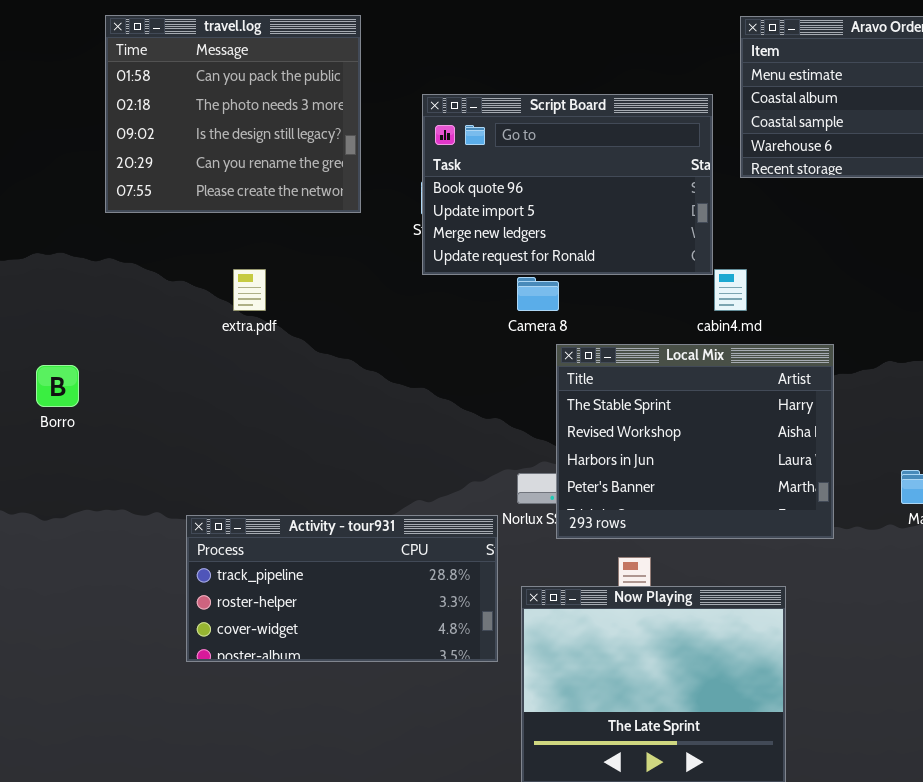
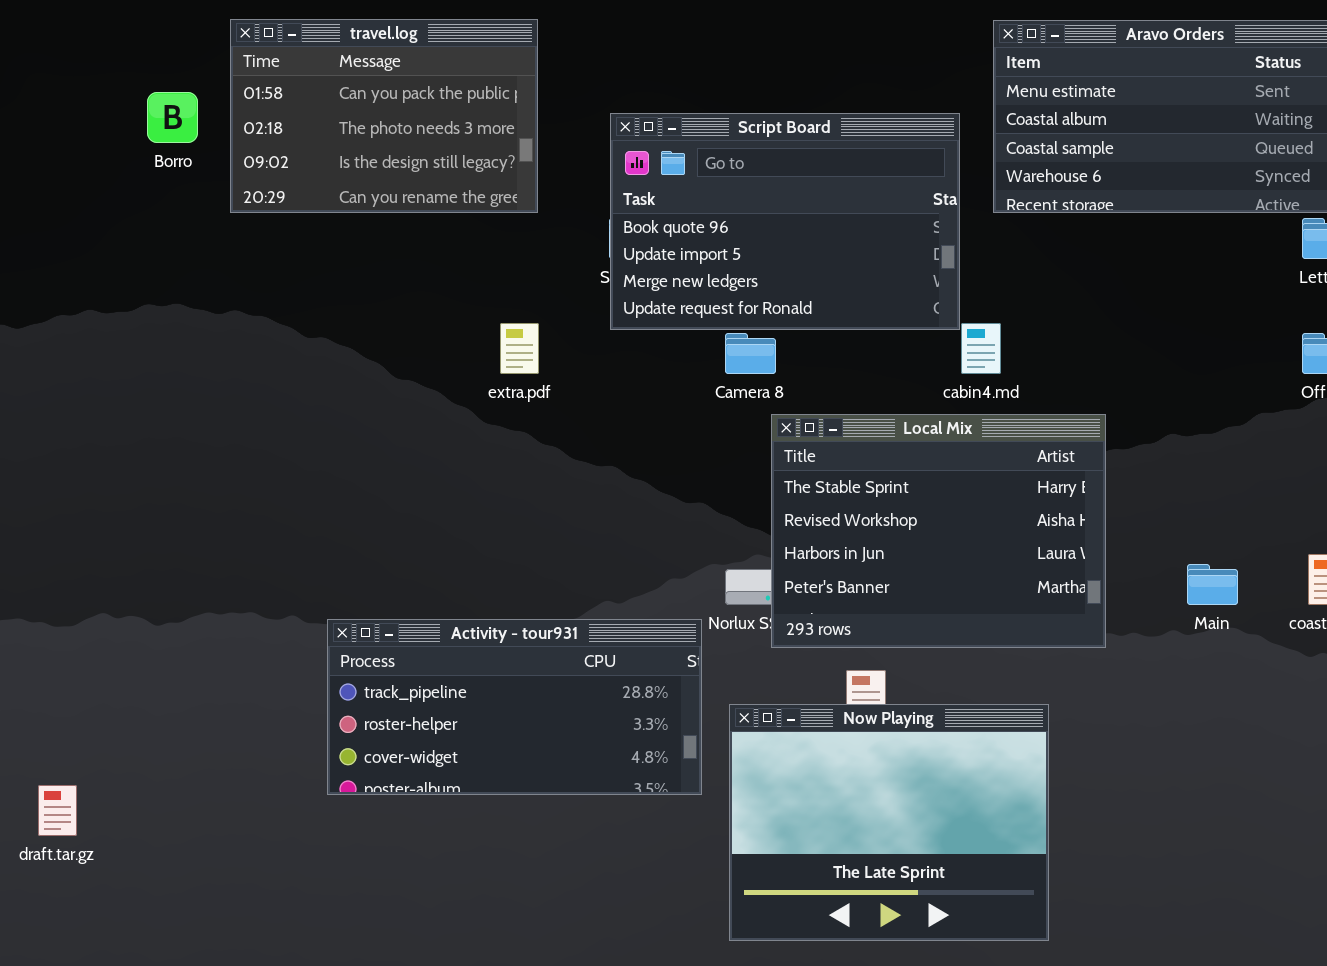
travel.log: [105,15,361,213] -> [230,19,538,213], resized
extra.pdf: [233,269,266,311] -> [500,323,539,374], moved
Borro: [36,365,79,407] -> [147,92,198,143], moved

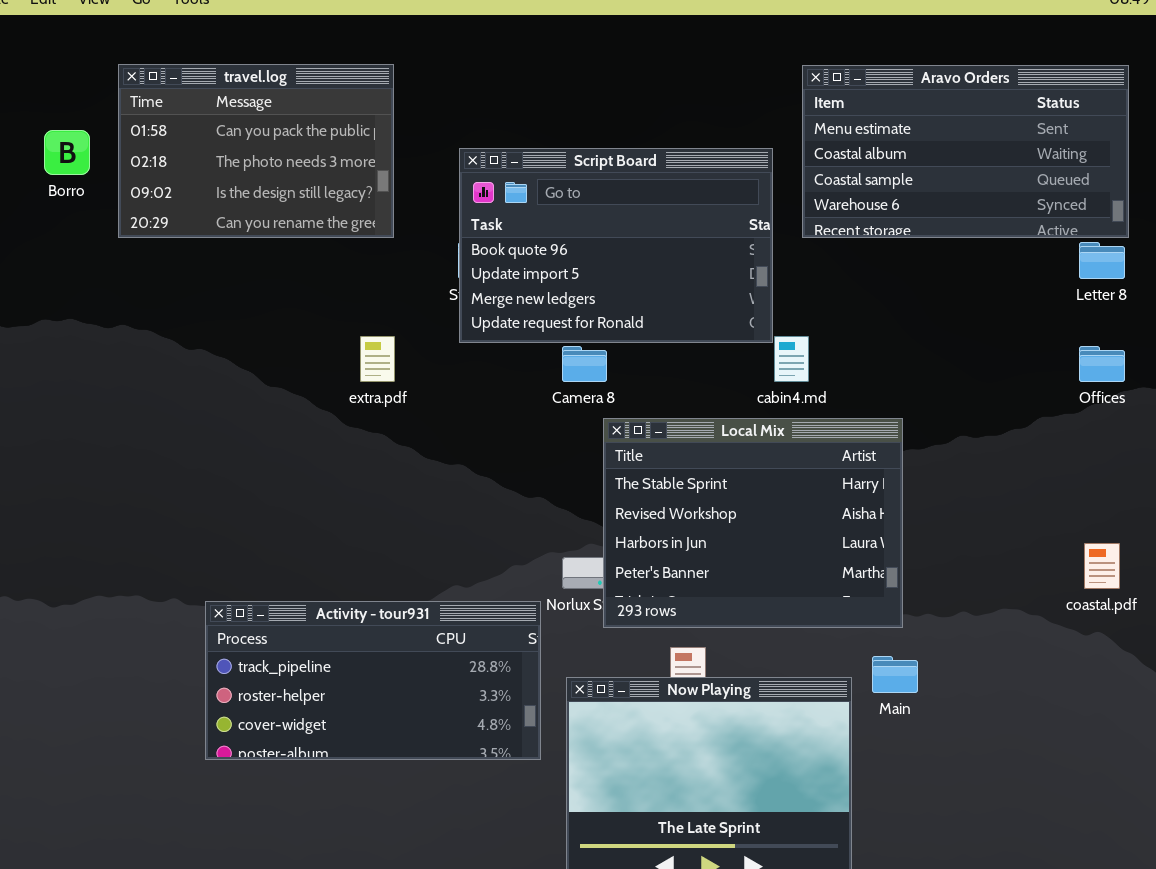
Main: [1187,564,1238,605] -> [872,656,918,693], moved

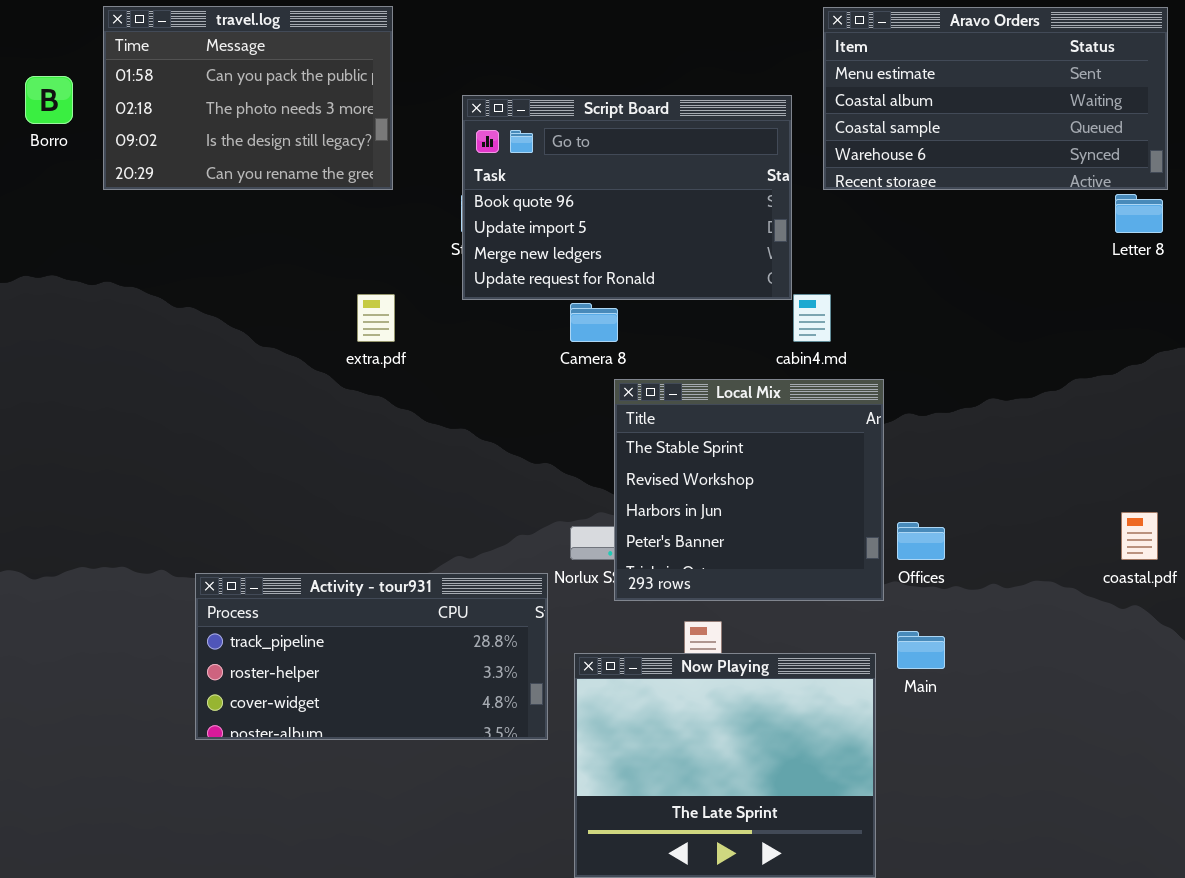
Offices: [1079,346,1125,382] -> [897,522,945,560], moved
Local Mix: [603,418,903,628] -> [614,379,884,601], resized

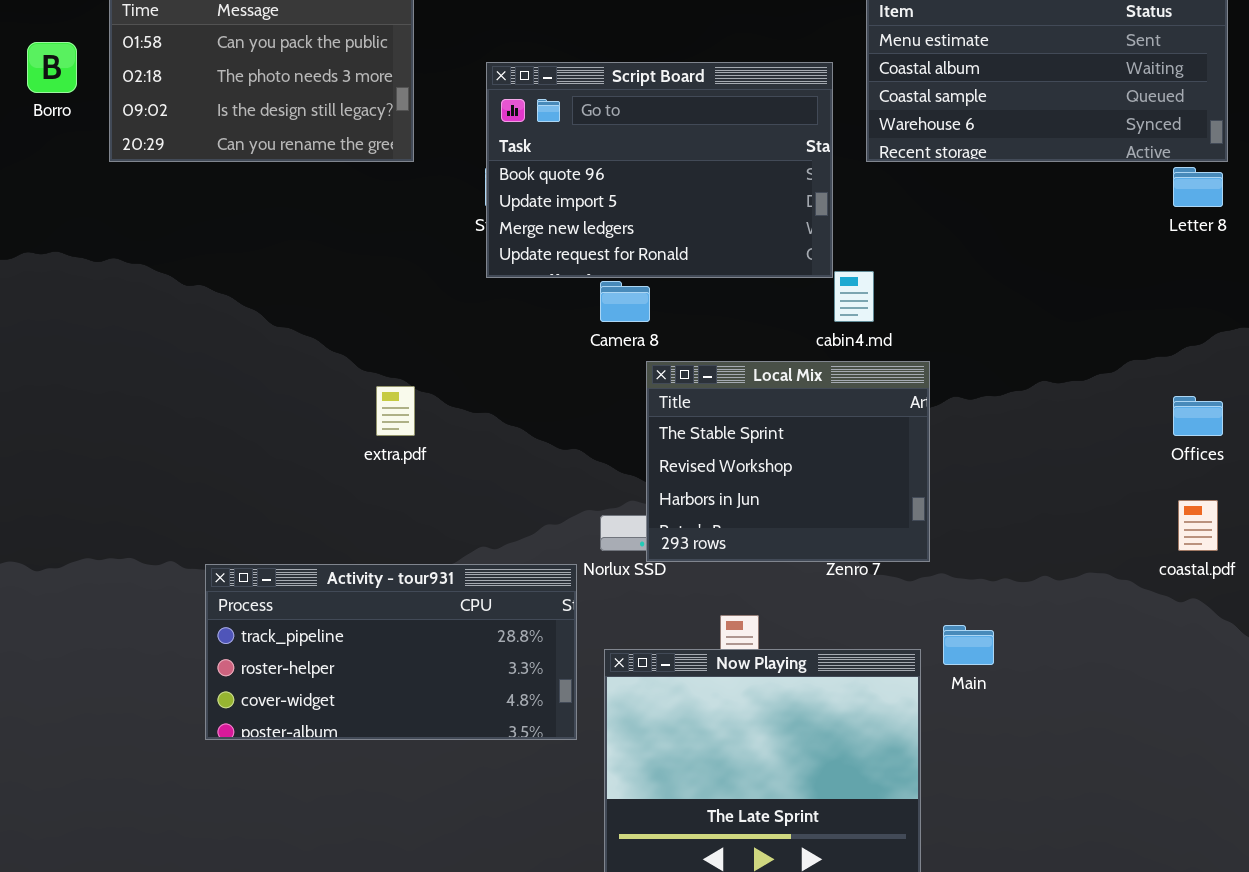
extra.pdf: [357,294,395,342] -> [376,386,415,436], moved
Local Mix: [614,379,884,601] -> [646,361,930,562], resized
Offices: [897,522,945,560] -> [1173,396,1223,436], moved

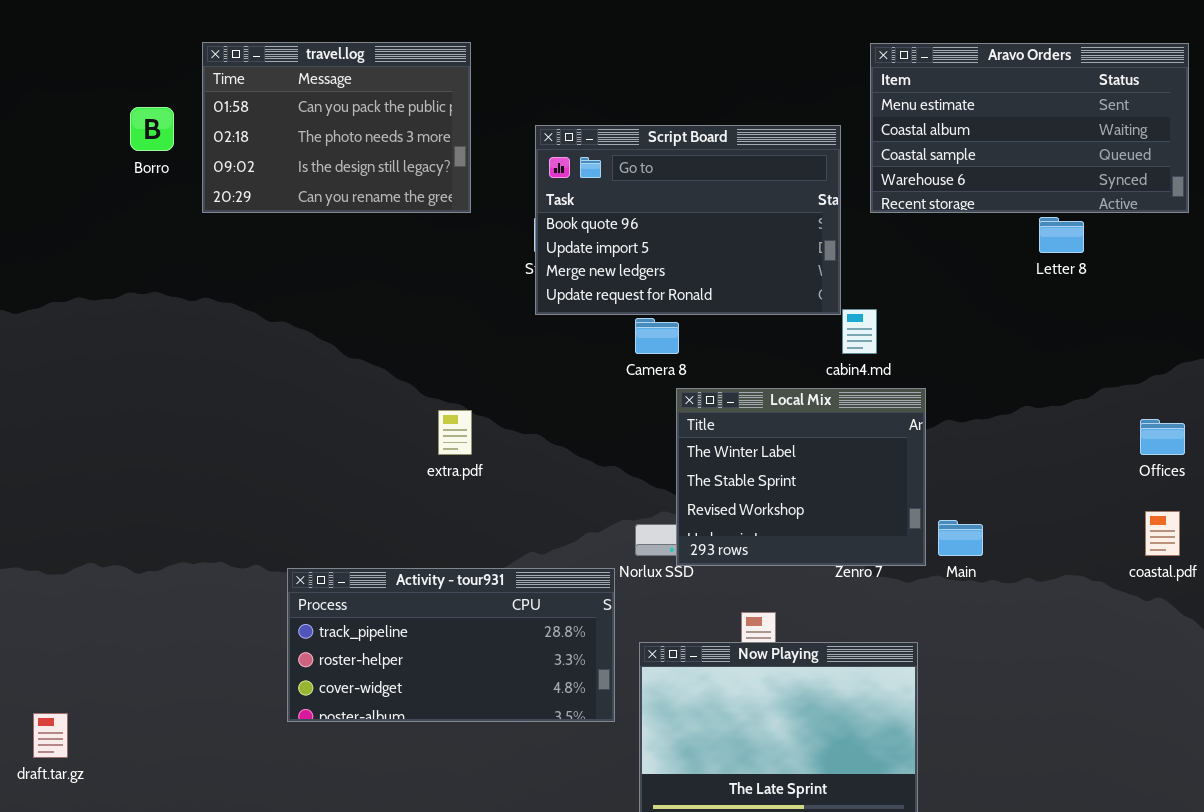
Letter 8: [1173,167,1223,207] -> [1039,217,1084,253], moved
Local Mix: [646,361,930,562] -> [676,388,926,566], scrolled up 1 row
Main: [943,625,994,665] -> [938,520,983,556], moved

